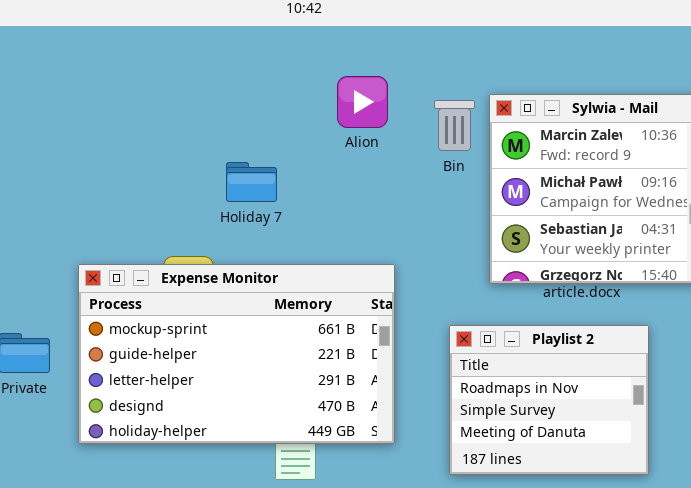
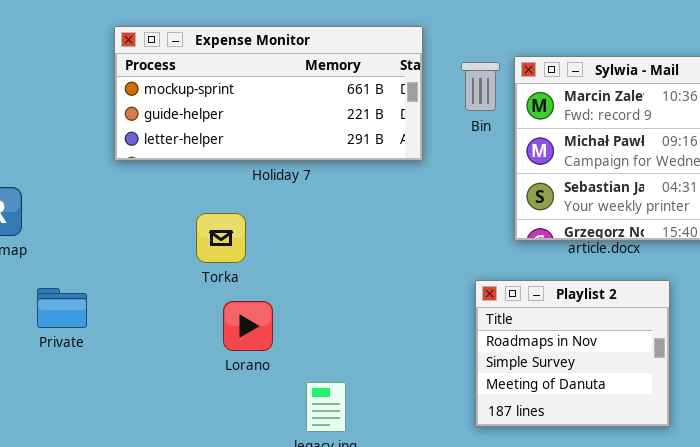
Expense Monitor: [78,264,395,444] -> [114,26,423,161], moved, resized

